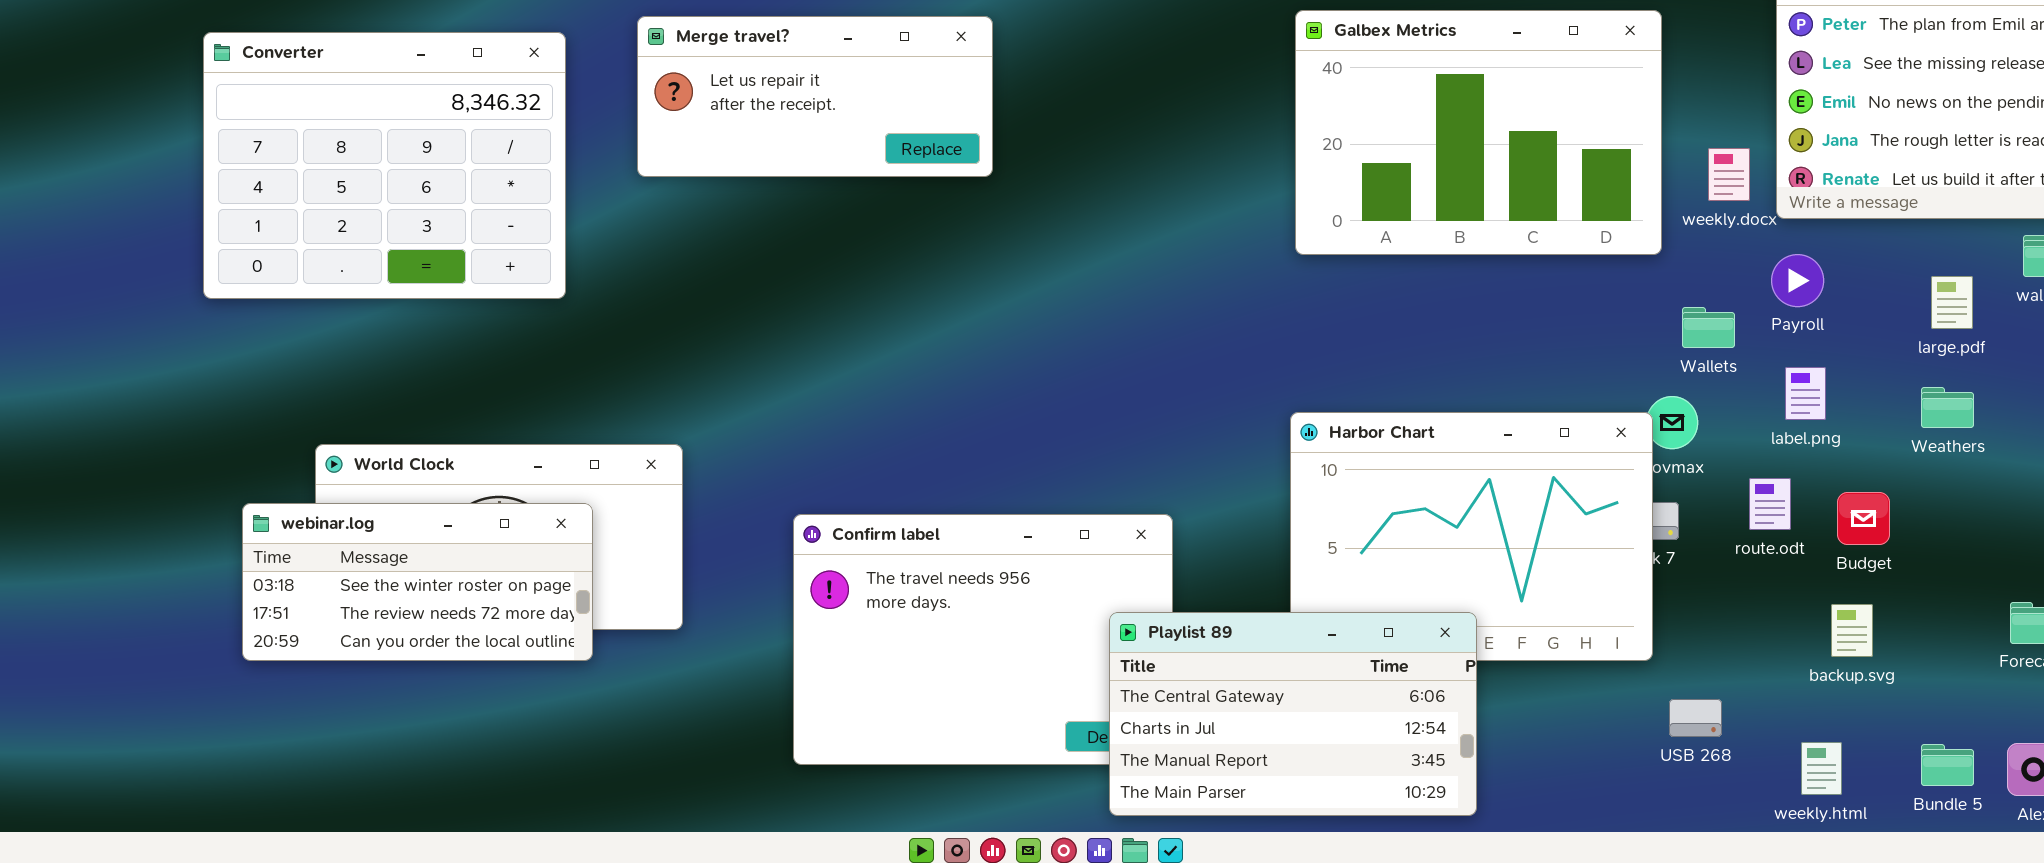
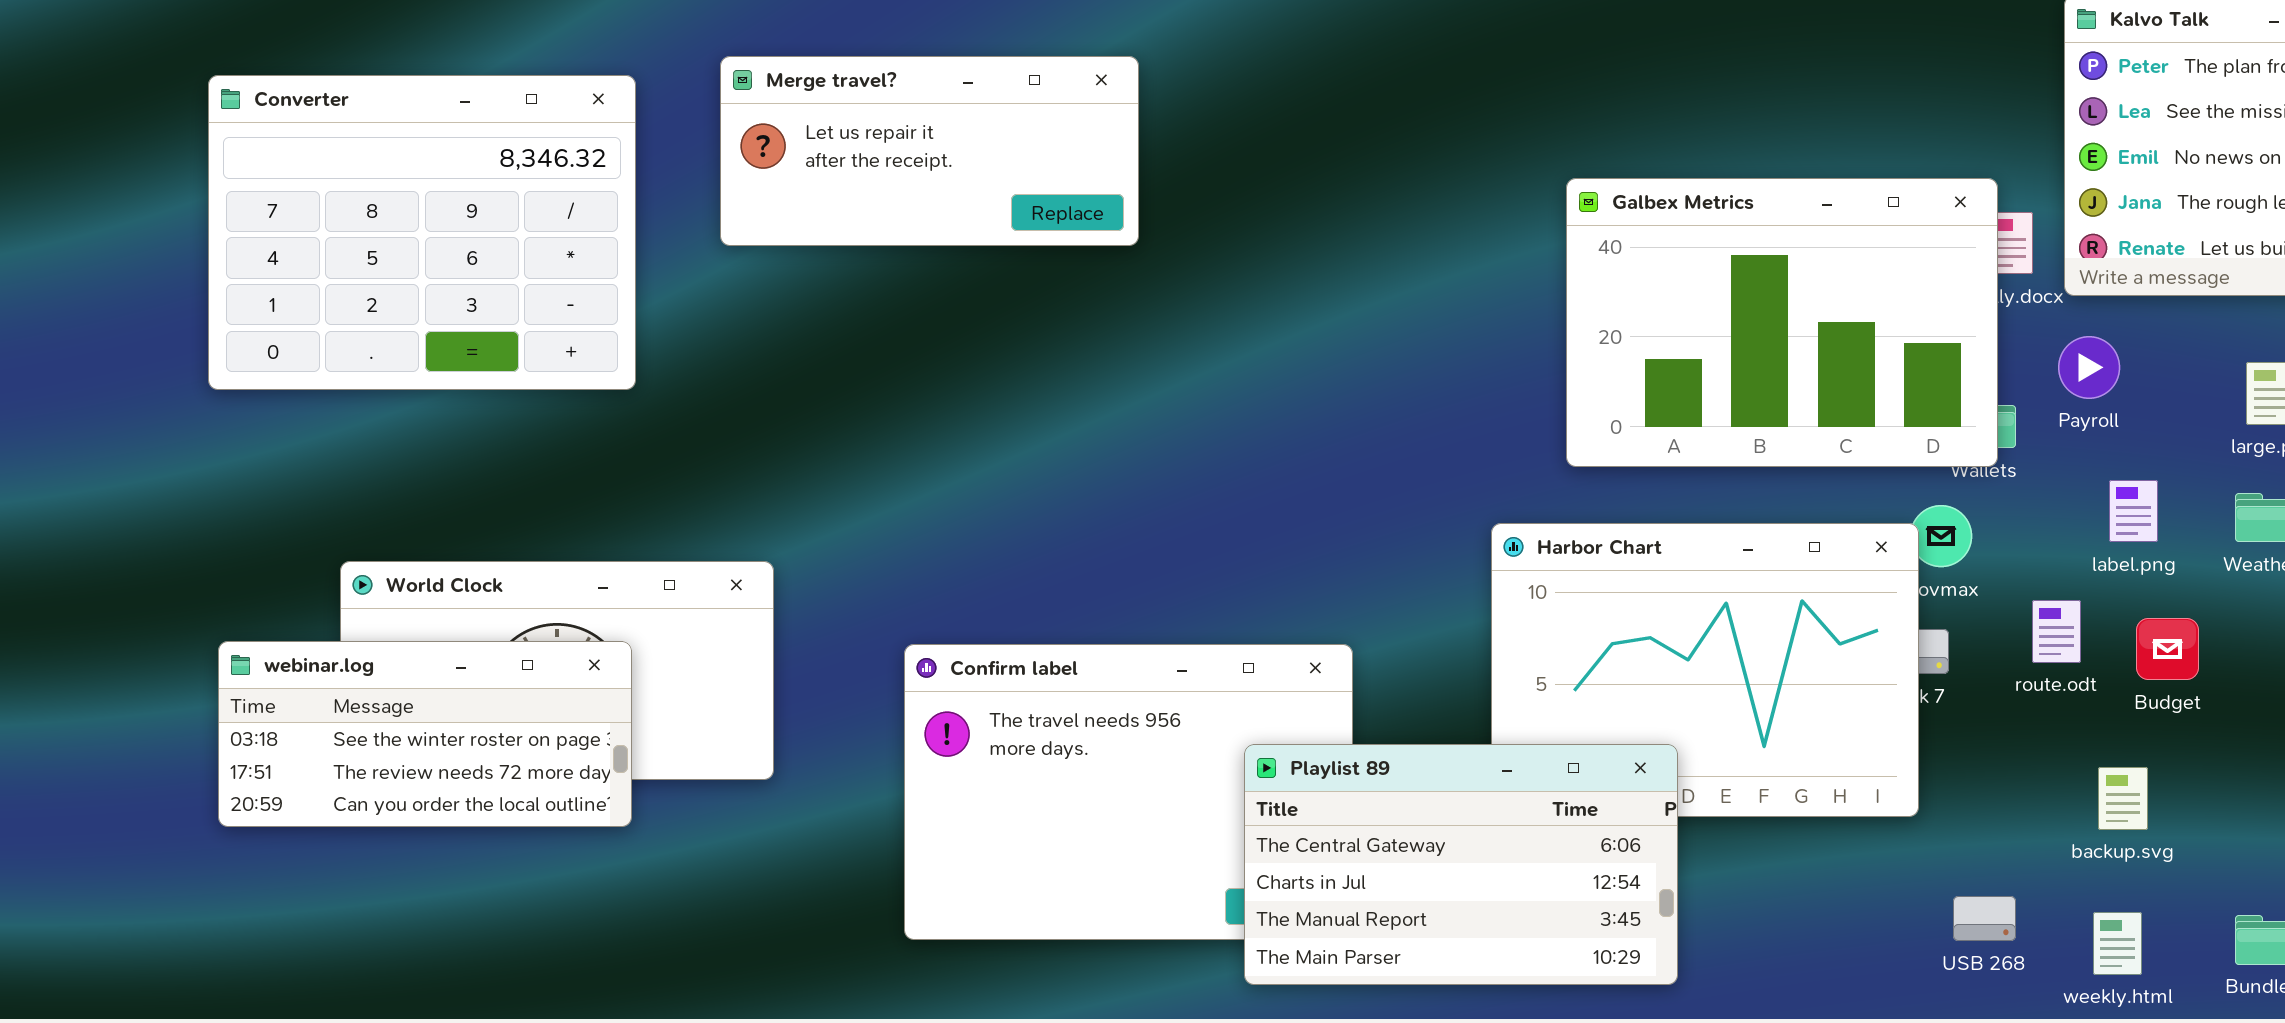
Galbex Metrics: [1295,10,1662,255] -> [1566,178,1998,467], moved
label.png: [1785,367,1826,420] -> [2109,480,2158,542], moved
webinar.log: [242,503,593,661] -> [218,641,632,827], moved
backup.svg: [1831,604,1873,657] -> [2098,767,2148,830], moved
Playlist 89: [1109,612,1477,816] -> [1244,744,1678,985], moved
USB 268: [1669,699,1722,737] -> [1953,896,2016,941], moved

